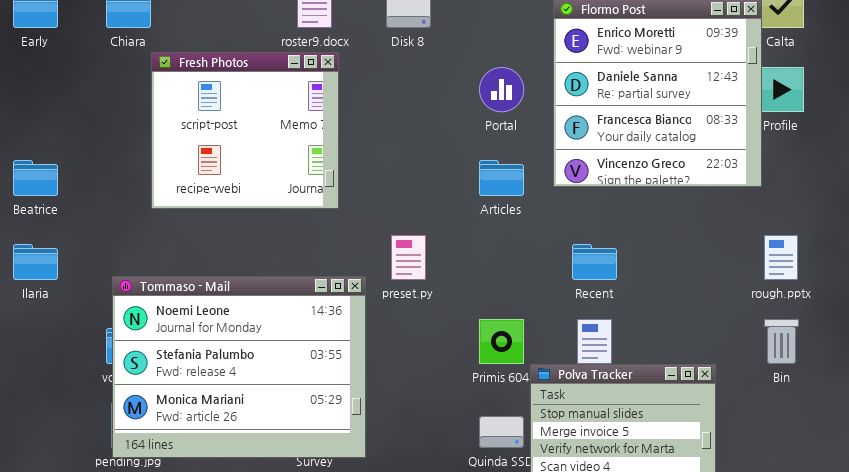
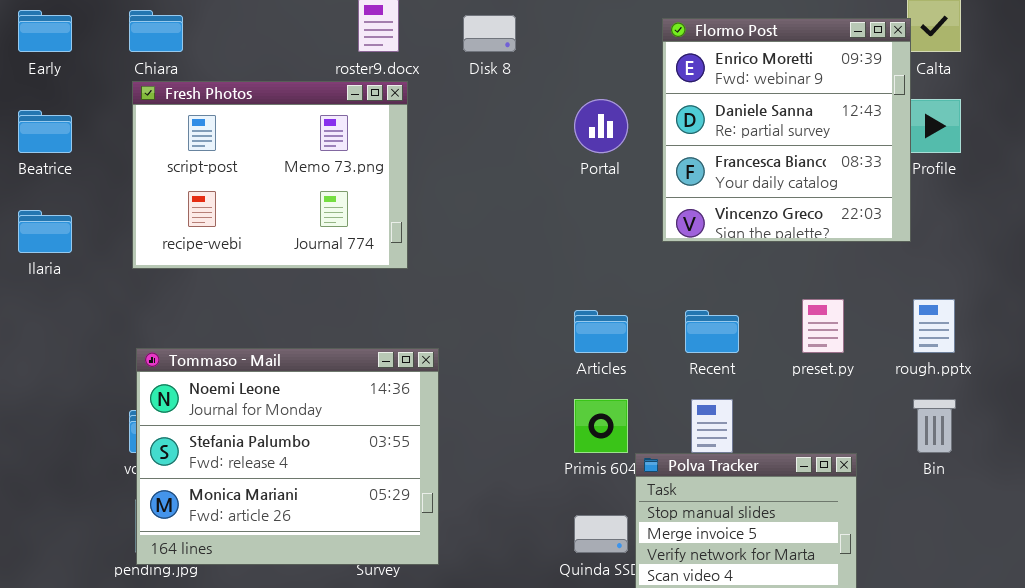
Fresh Photos: [151,52,339,209] -> [132,81,408,269], resized
Beatrice: [13,160,58,196] -> [18,110,72,153], moved
Articles: [479,160,524,196] -> [574,310,628,353], moved
preset.py: [391,235,426,280] -> [802,299,844,353], moved
Ilaria: [13,244,58,280] -> [18,210,72,253], moved

